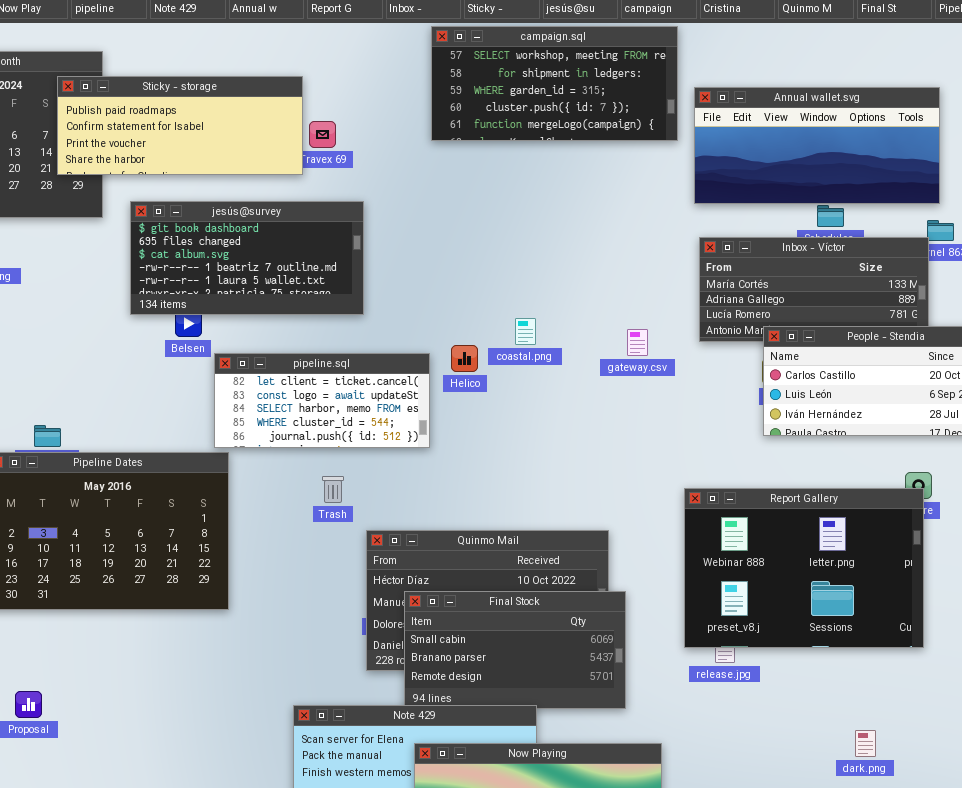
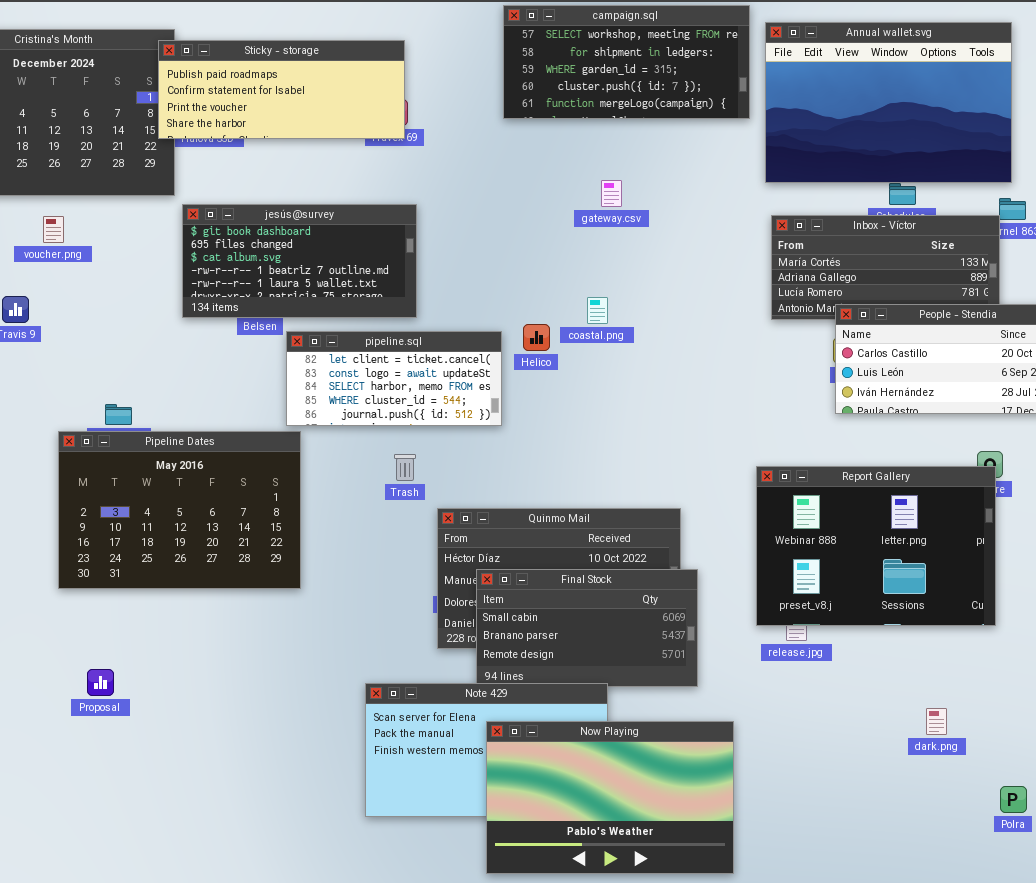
Sticky - storage: [57,76,303,175] -> [158,40,405,139], moved
Annual wallet.svg: [694,87,940,204] -> [765,22,1012,183], resized
jesús@survey: [130,201,364,315] -> [182,204,417,318], moved
gateway.csv: [627,329,648,356] -> [601,180,622,207], moved

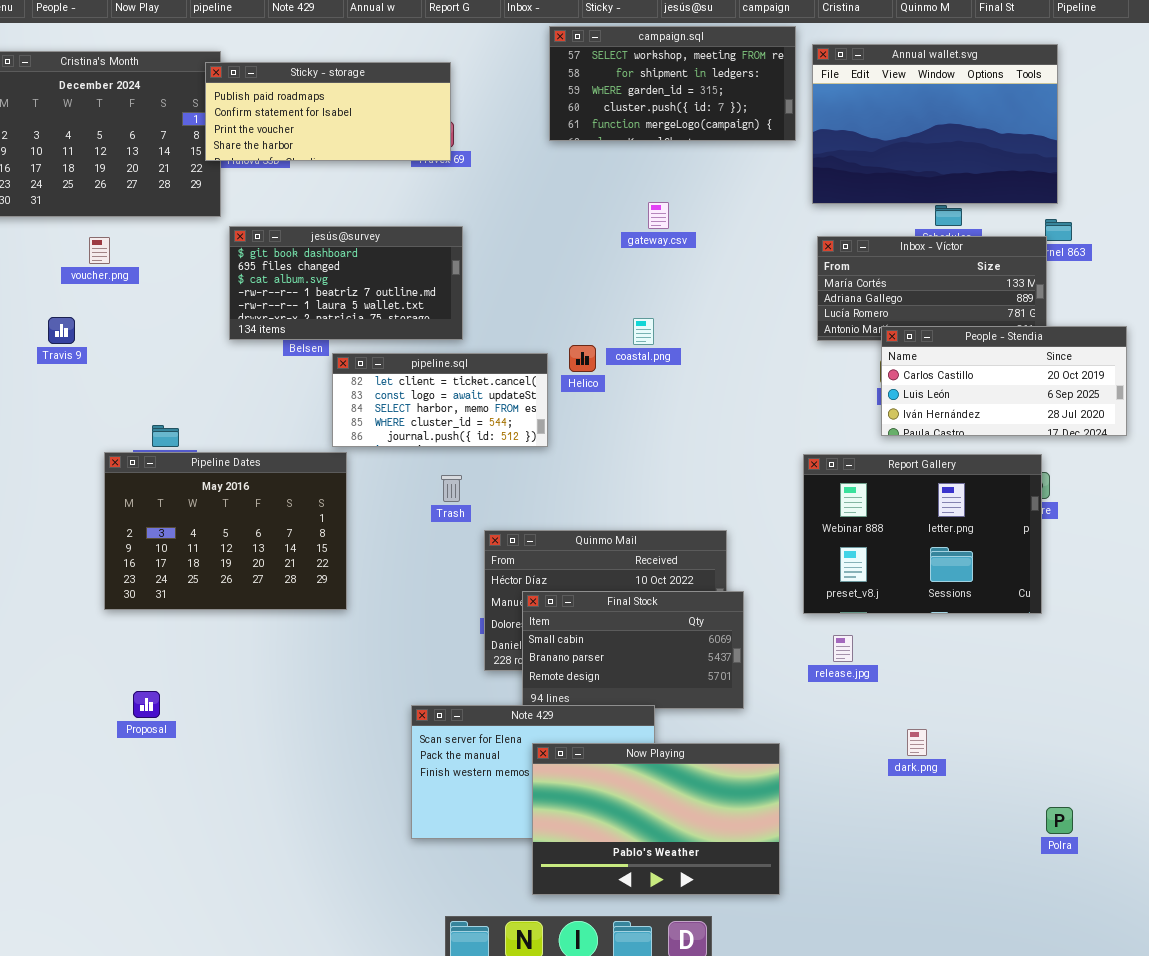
Report Gallery: [756,466,996,626] -> [803,454,1042,614], moved
dark.png: [926,708,947,735] -> [907,729,927,756], moved

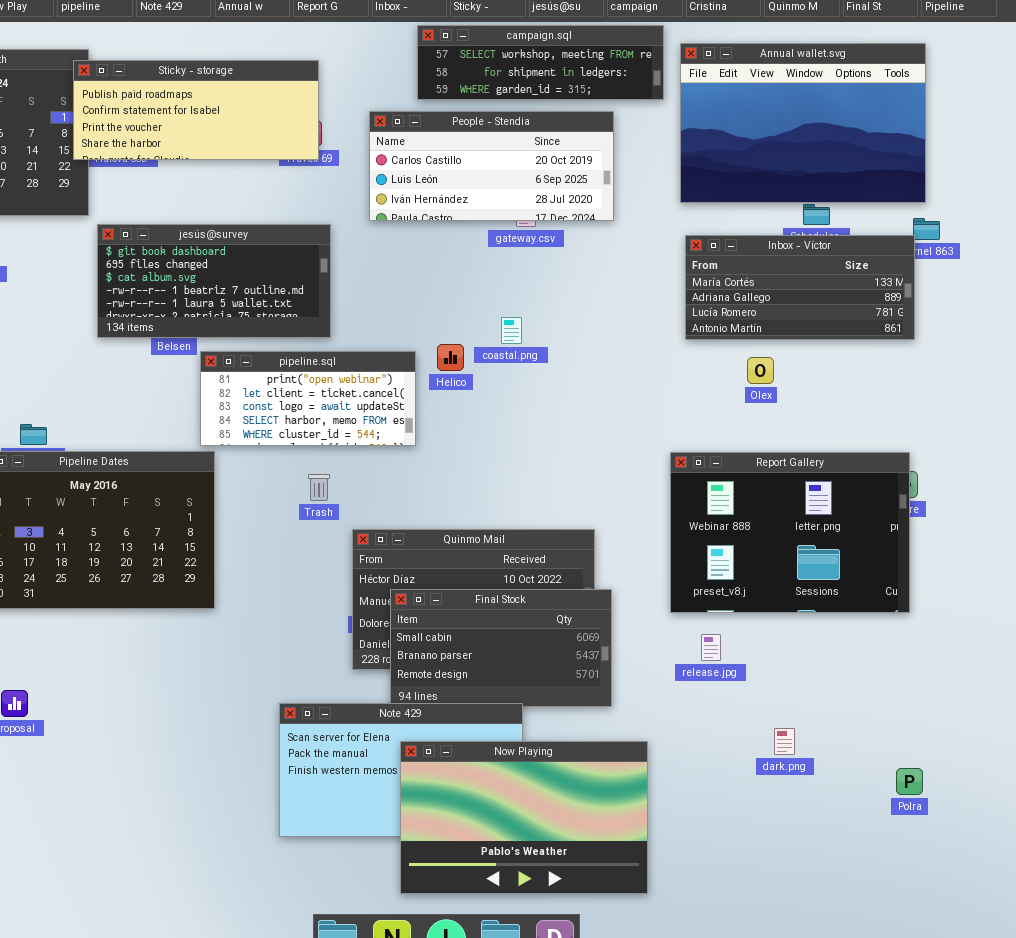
campaign.sql: [549,26,796,141] -> [417,25,664,100], resized
People - Stendia: [881,326,1127,436] -> [369,111,614,221], moved
pipeline.sql: [332,353,548,447] -> [200,351,416,446], scrolled up 1 row
Polra: [1046,807,1073,834] -> [896,768,923,795], moved

